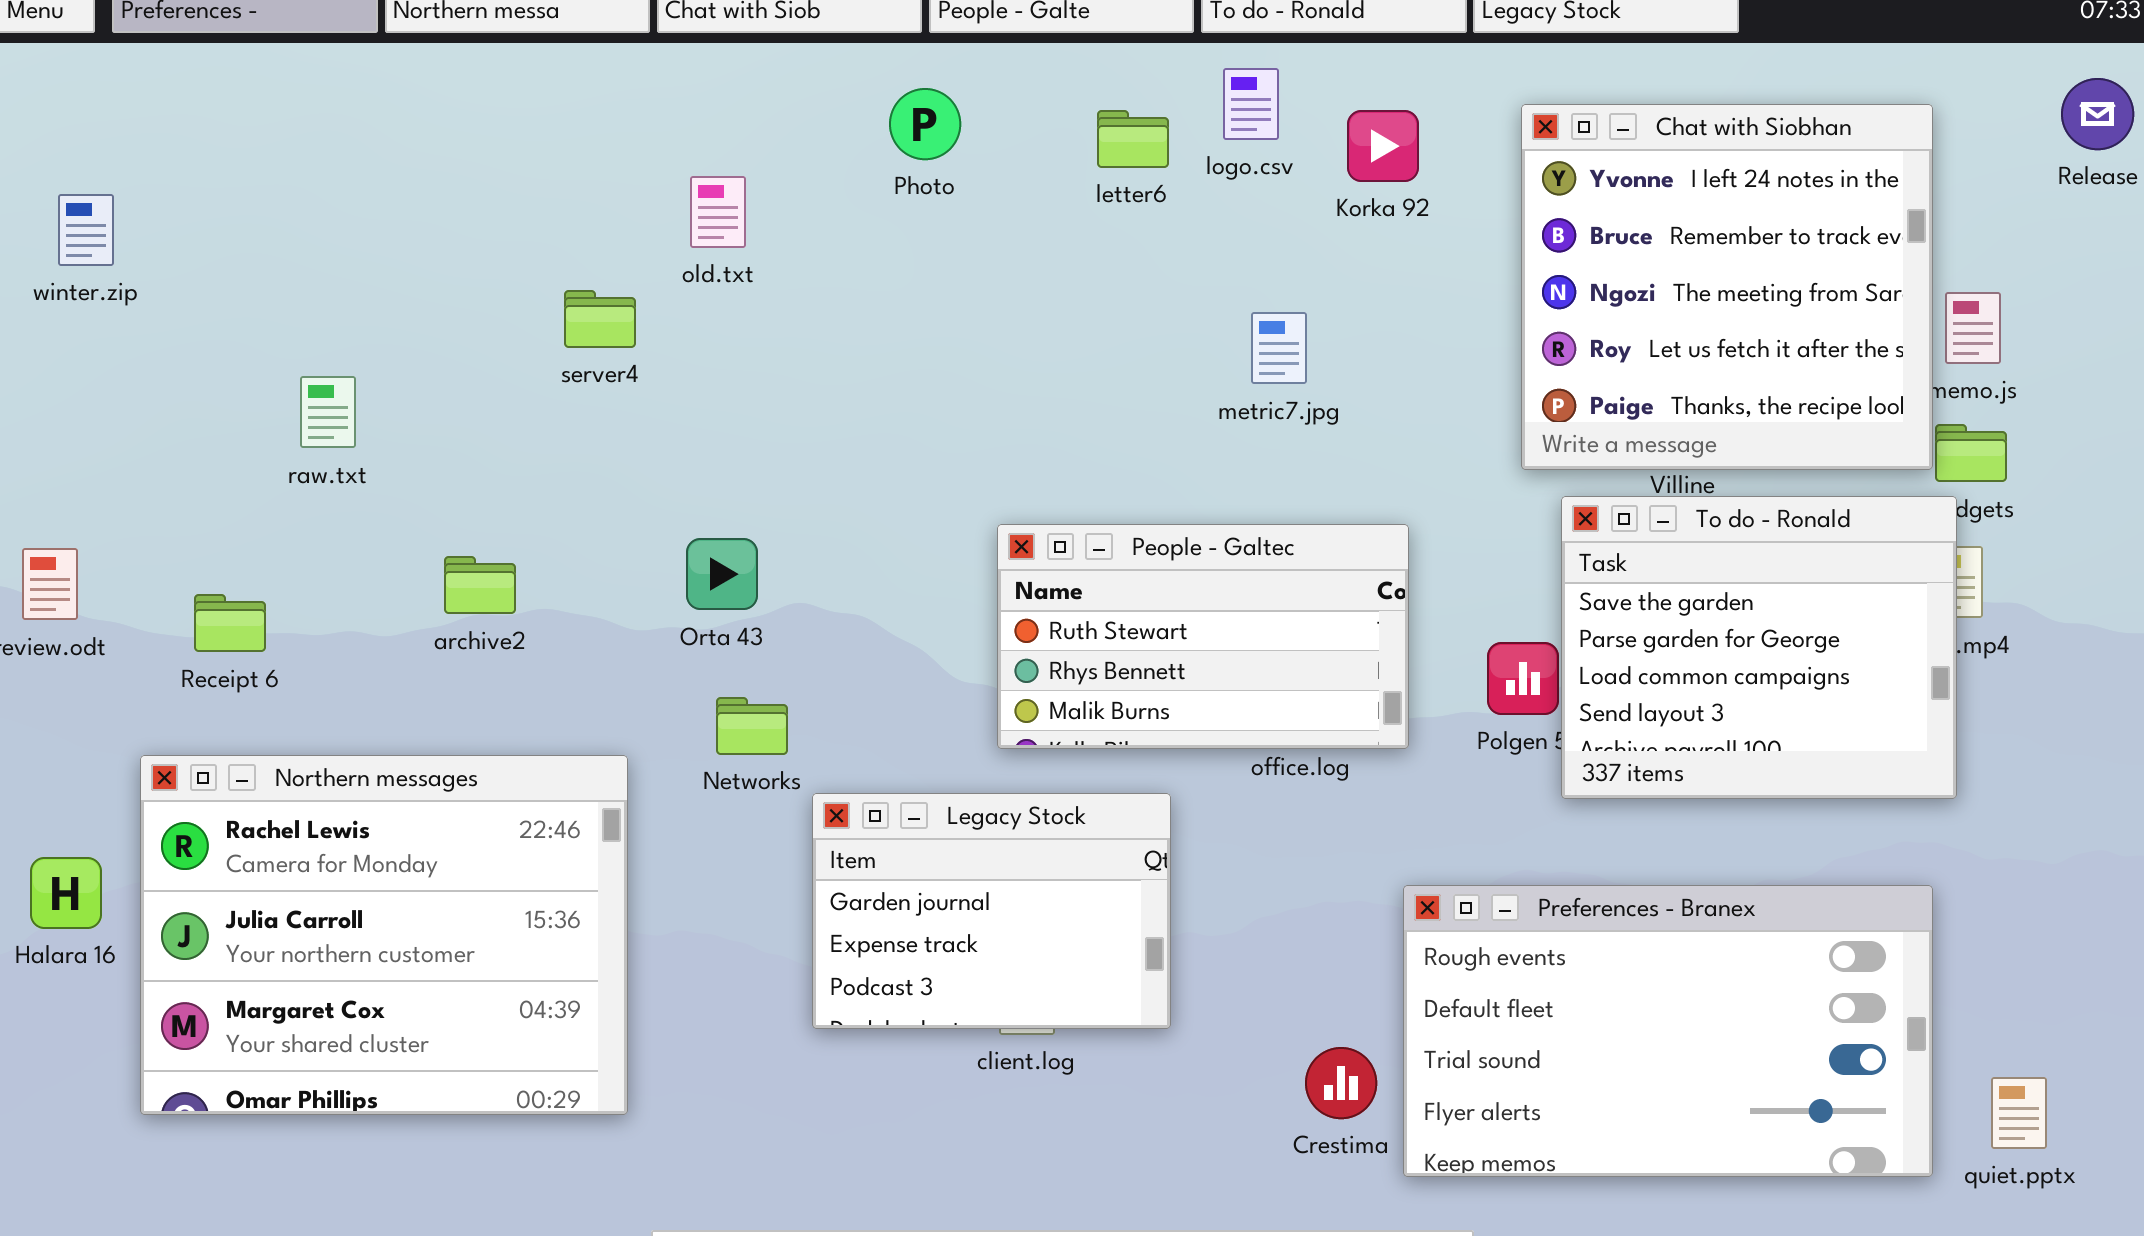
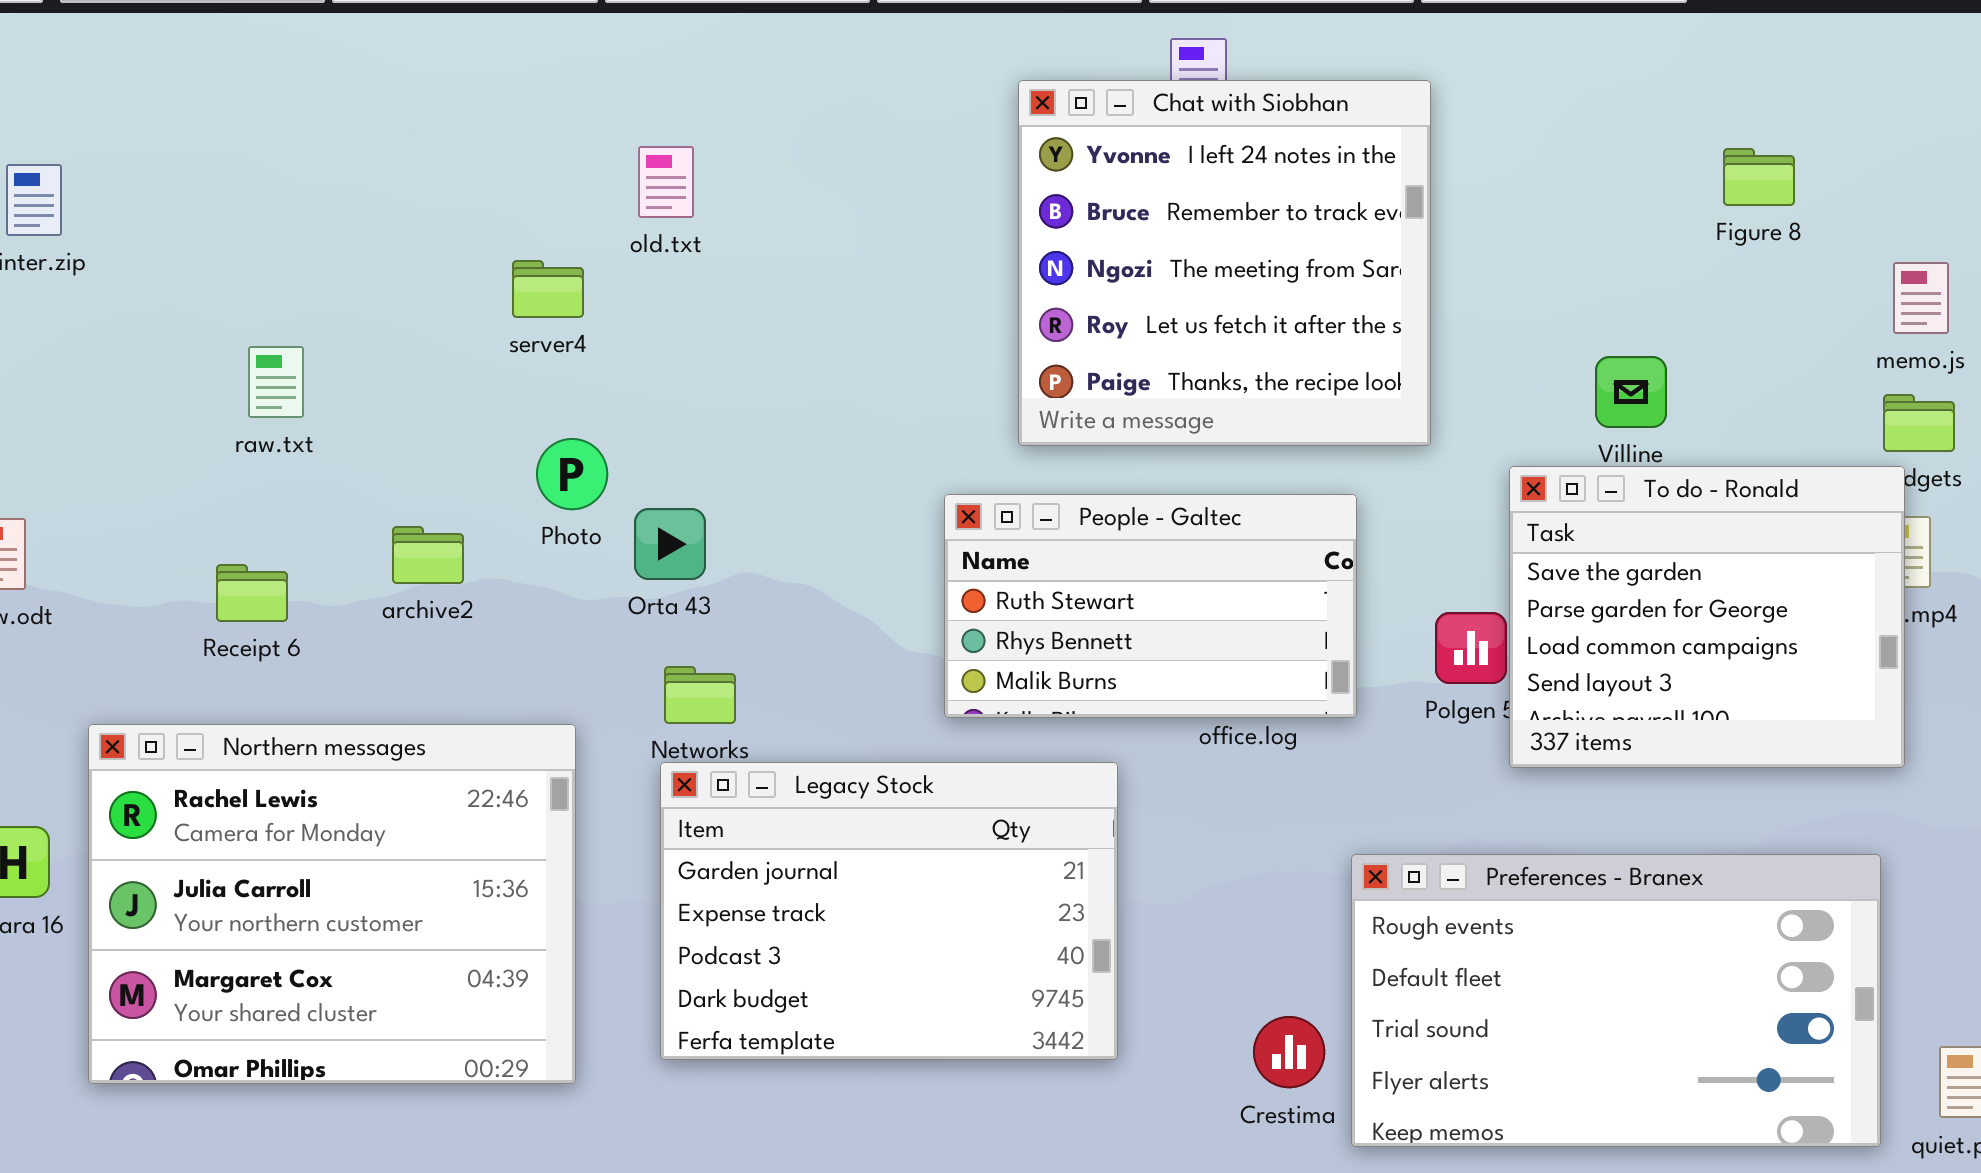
Photo: [889,88,961,160] -> [536,438,608,510], moved
Chat with Siobhan: [1521,104,1933,470] -> [1018,80,1431,446], moved
Receipt 6: [194,594,266,652] -> [216,564,288,622], moved
Legacy Stock: [812,793,1171,1029] -> [660,762,1118,1060], resized

